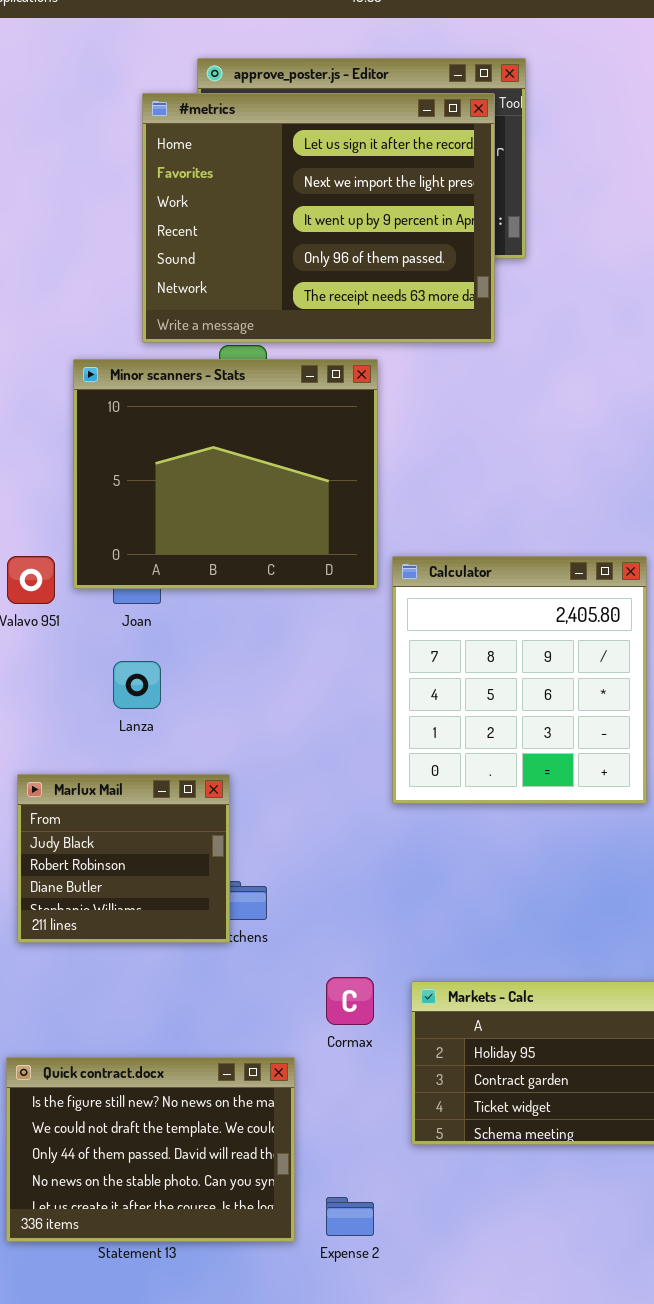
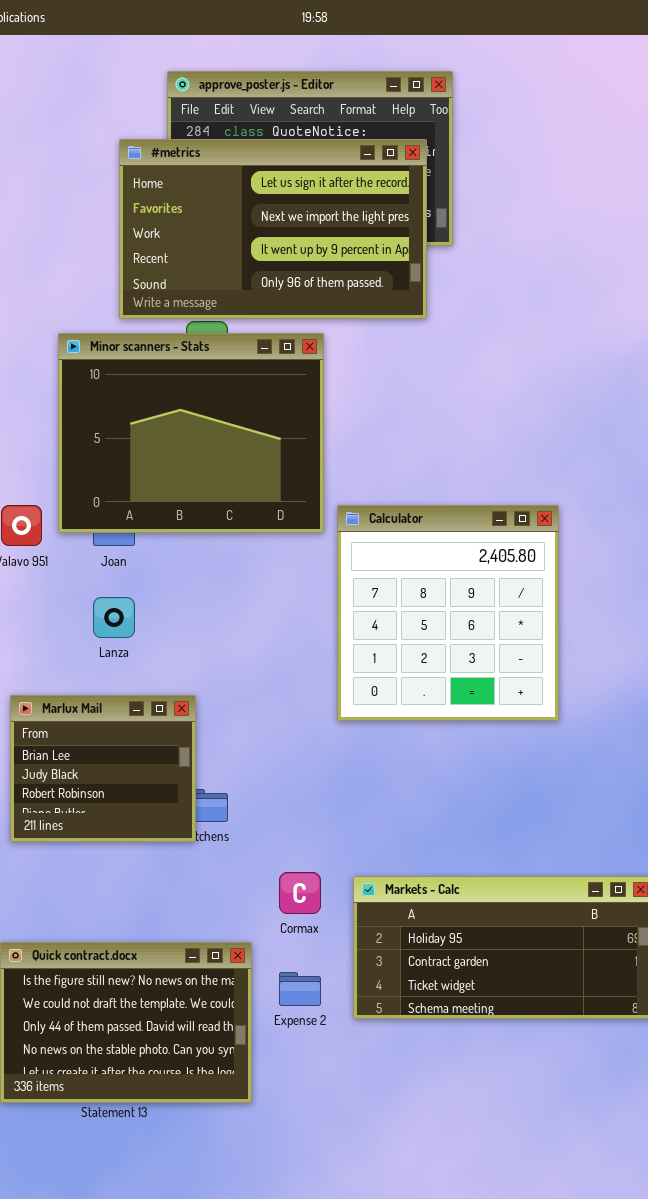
#metrics: [142,93,495,343] -> [119,139,427,319], resized
Marlux Mail: [17,774,230,943] -> [10,695,196,842], scrolled up 1 row
Expense 2: [326,1197,374,1236] -> [279,972,321,1006], moved

